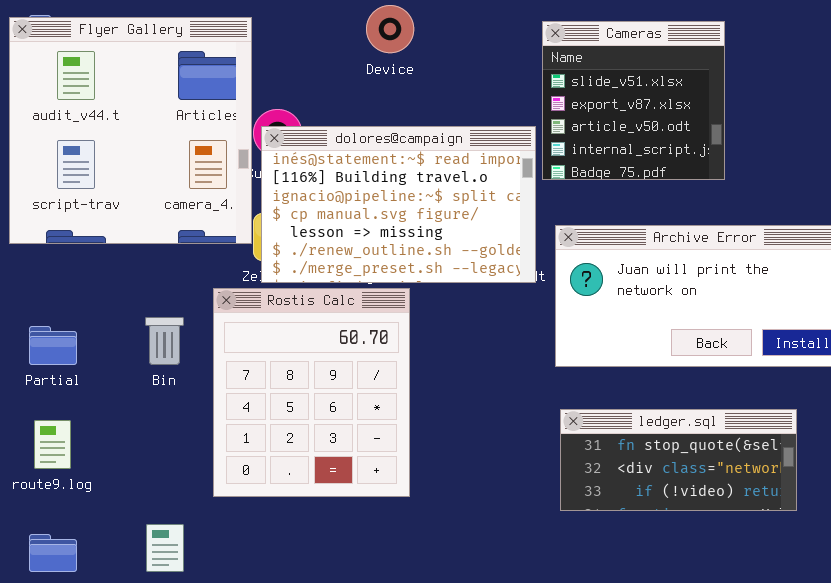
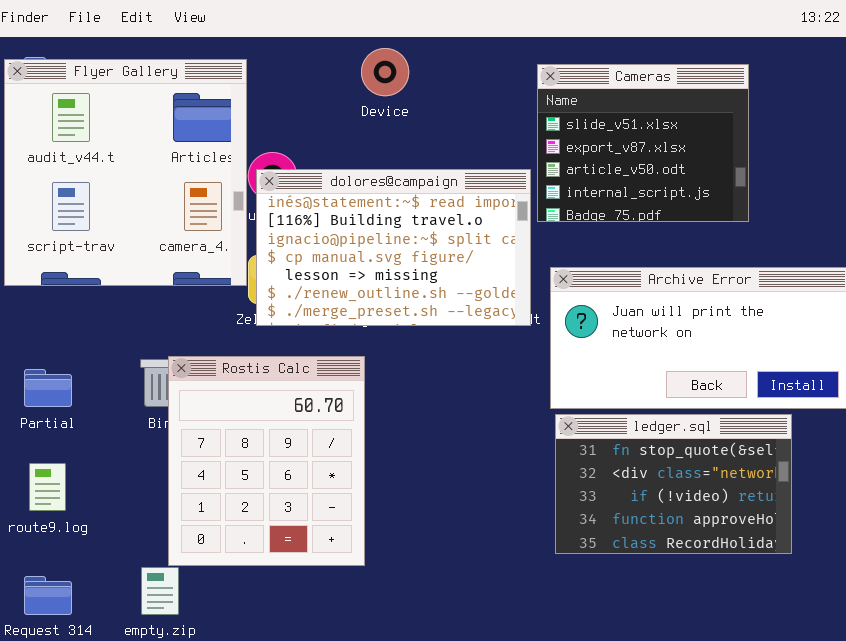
Cameras: [542,21,725,180] -> [537,64,749,222], resized
Rostis Calc: [213,288,410,497] -> [168,356,365,566], moved
ledger.sql: [560,409,797,511] -> [555,414,792,554], resized

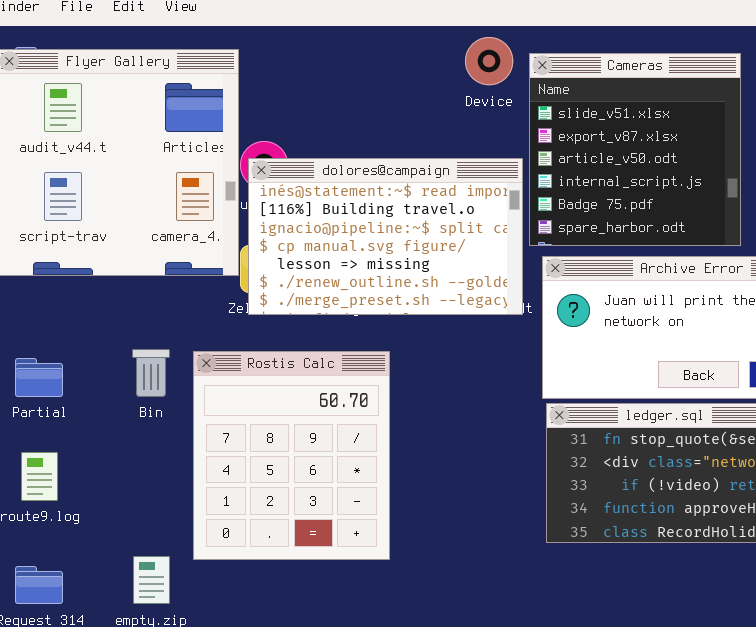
Device: [361,48,409,96] -> [465,37,513,85], moved
Cameras: [537,64,749,222] -> [529,53,741,246], resized
Rostis Calc: [168,356,365,566] -> [193,351,390,560], moved

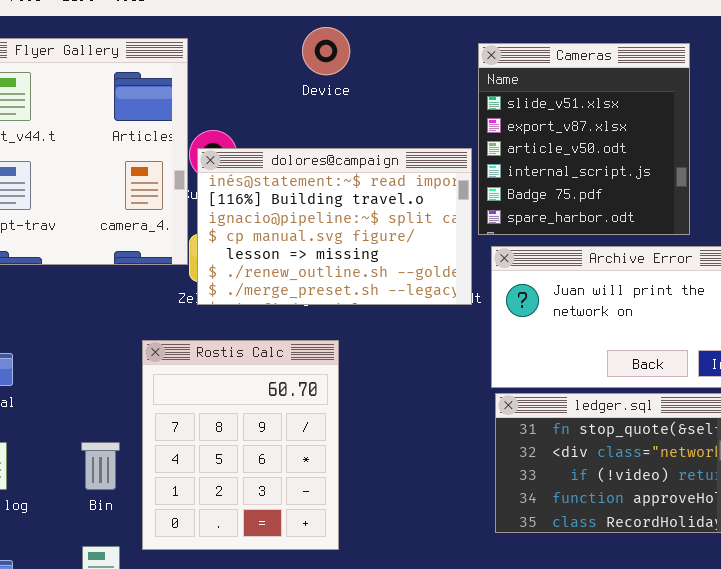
Device: [465,37,513,85] -> [302,27,350,75], moved
Bin: [132,349,170,397] -> [81,442,120,490], moved

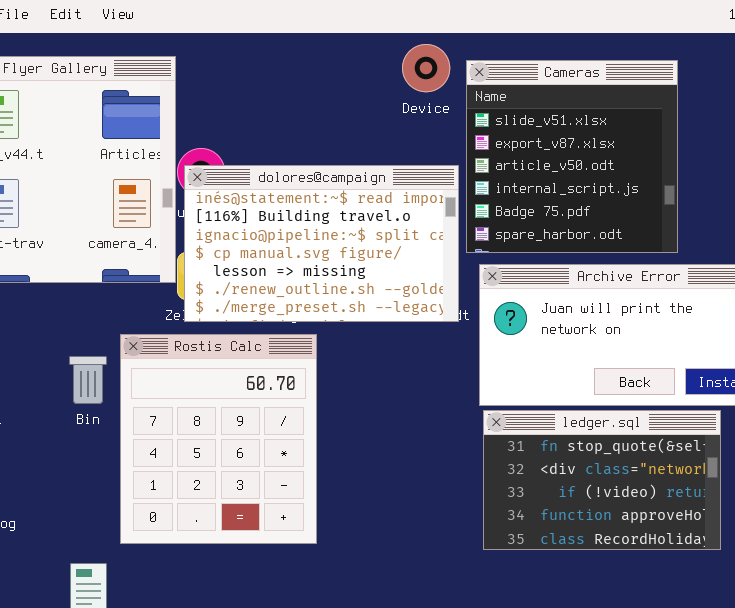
Device: [302,27,350,75] -> [402,44,450,92], moved
Rostis Calc: [142,340,339,550] -> [120,334,317,544], moved
Bin: [81,442,120,490] -> [69,356,107,404], moved

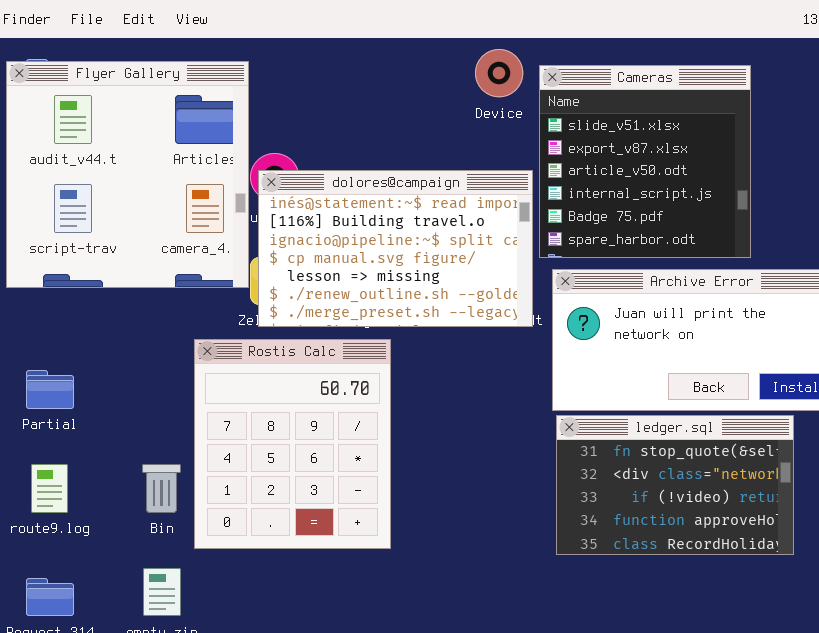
Bin: [69,356,107,404] -> [142,464,181,513], moved

